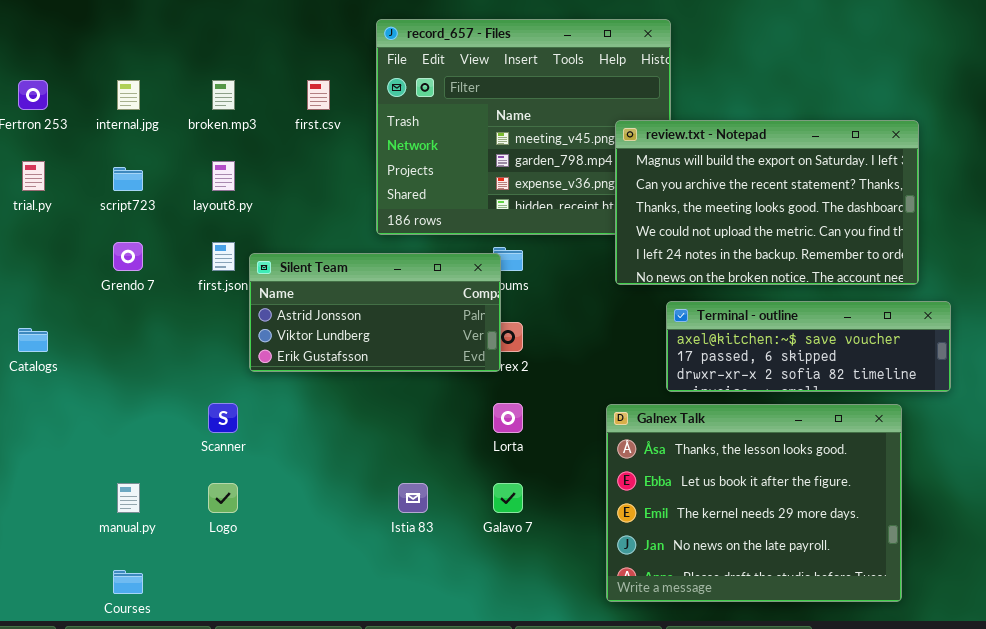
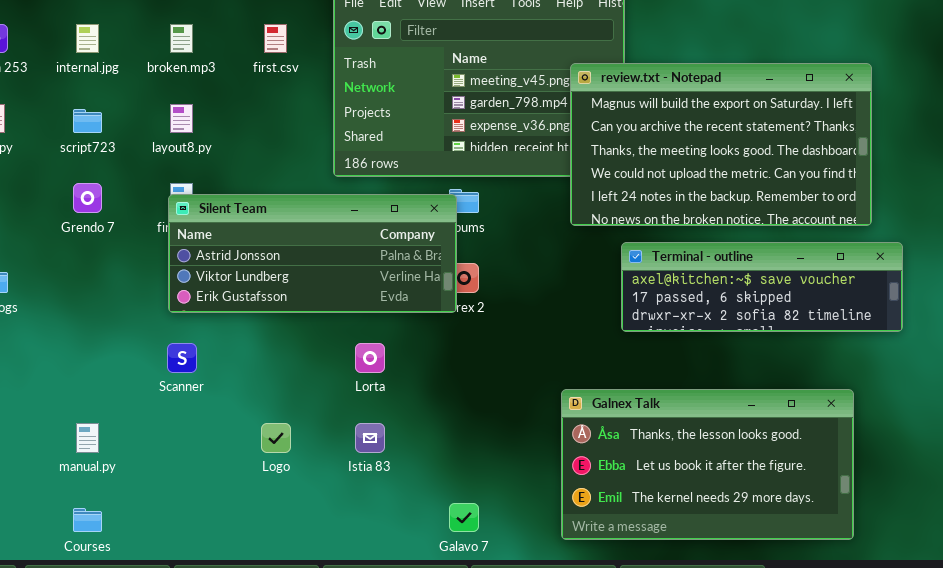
Silent Team: [249,253,501,372] -> [168,194,457,313], resized
Lorta: [493,403,523,433] -> [355,343,385,373], moved
Galnex Talk: [606,404,902,602] -> [561,389,854,540], resized
Logo: [208,483,238,513] -> [261,423,291,453], moved
Galavo 7: [493,483,523,513] -> [449,503,479,532], moved

